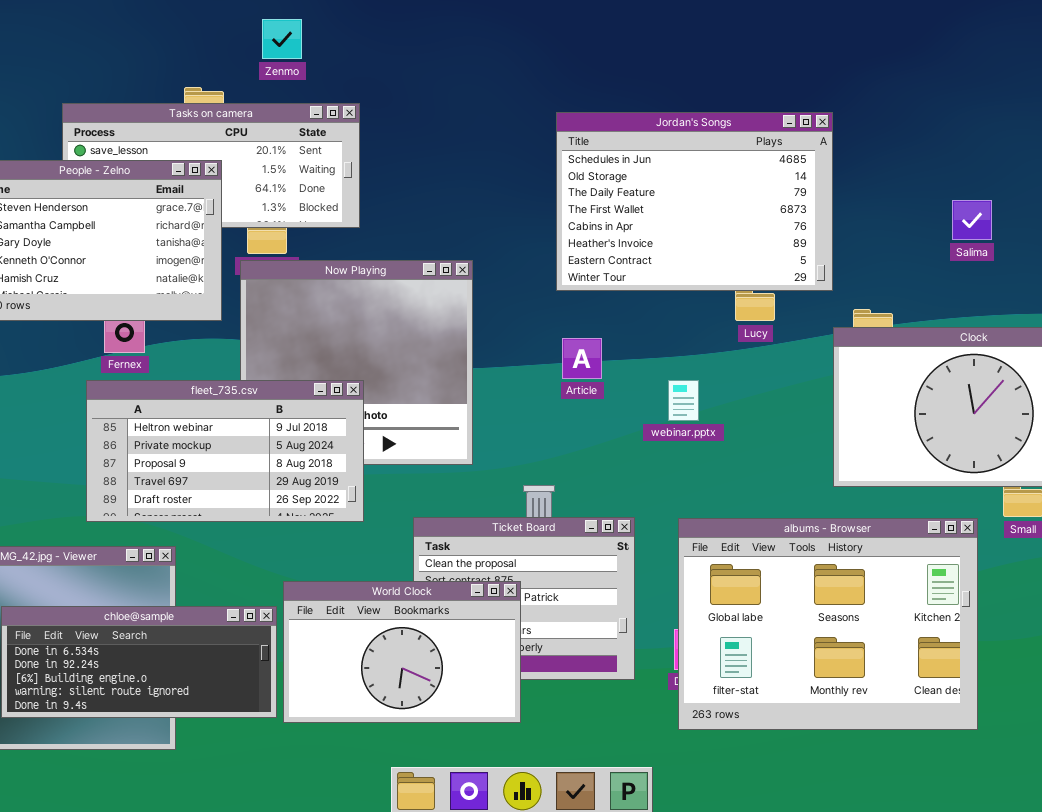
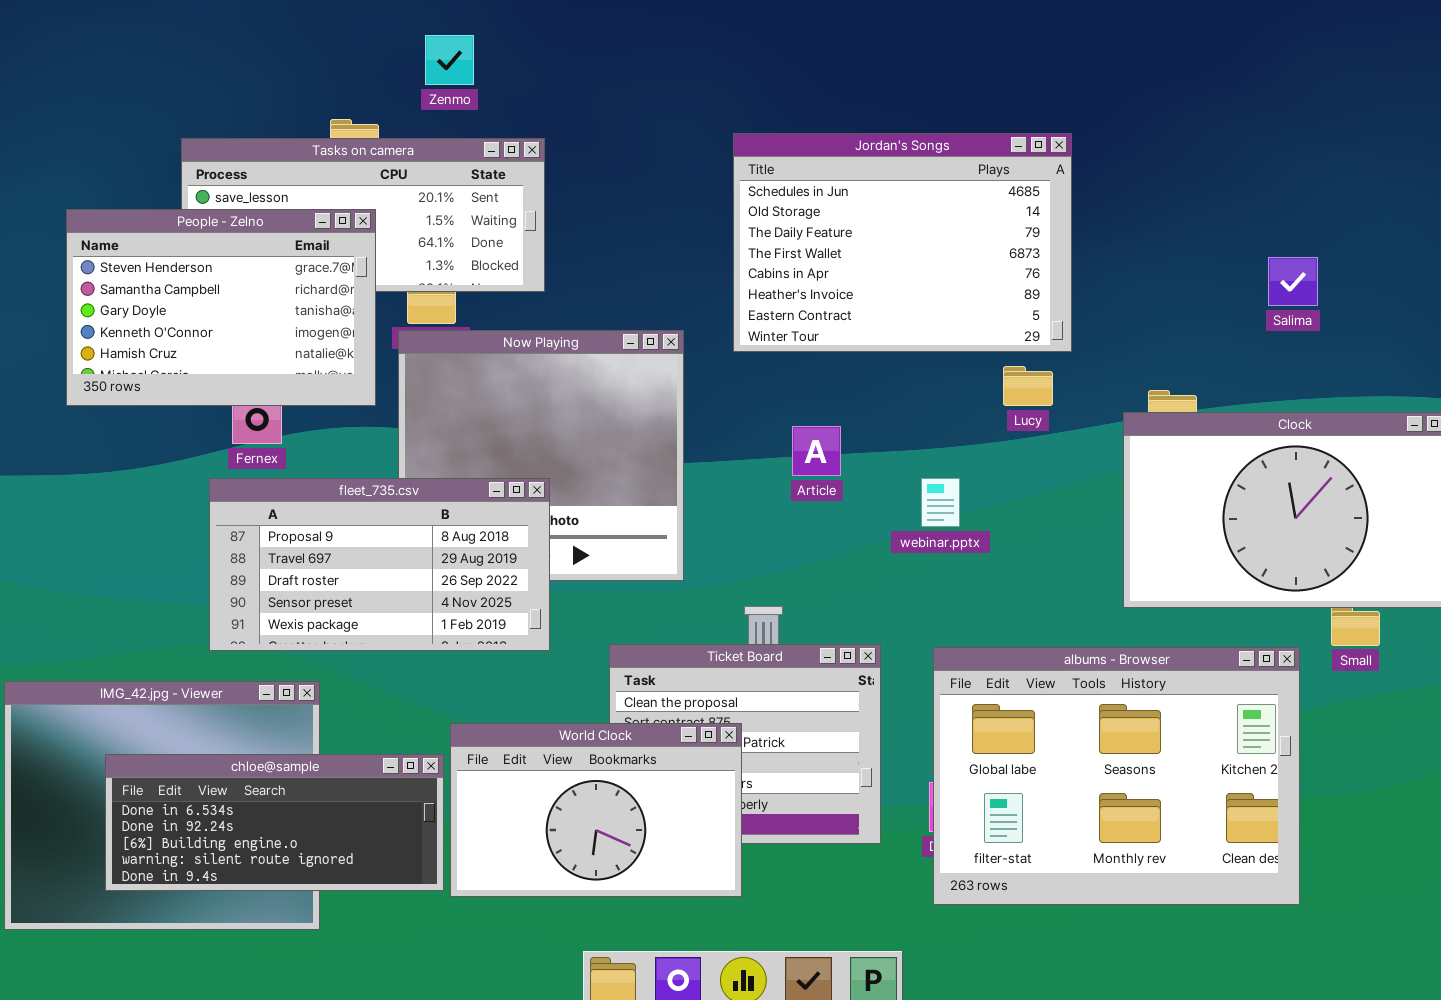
Jordan's Songs: [556,112,833,291] -> [733,133,1072,352], moved
fleet_735.csv: [86,380,364,522] -> [209,478,550,651], scrolled down 2 rows

